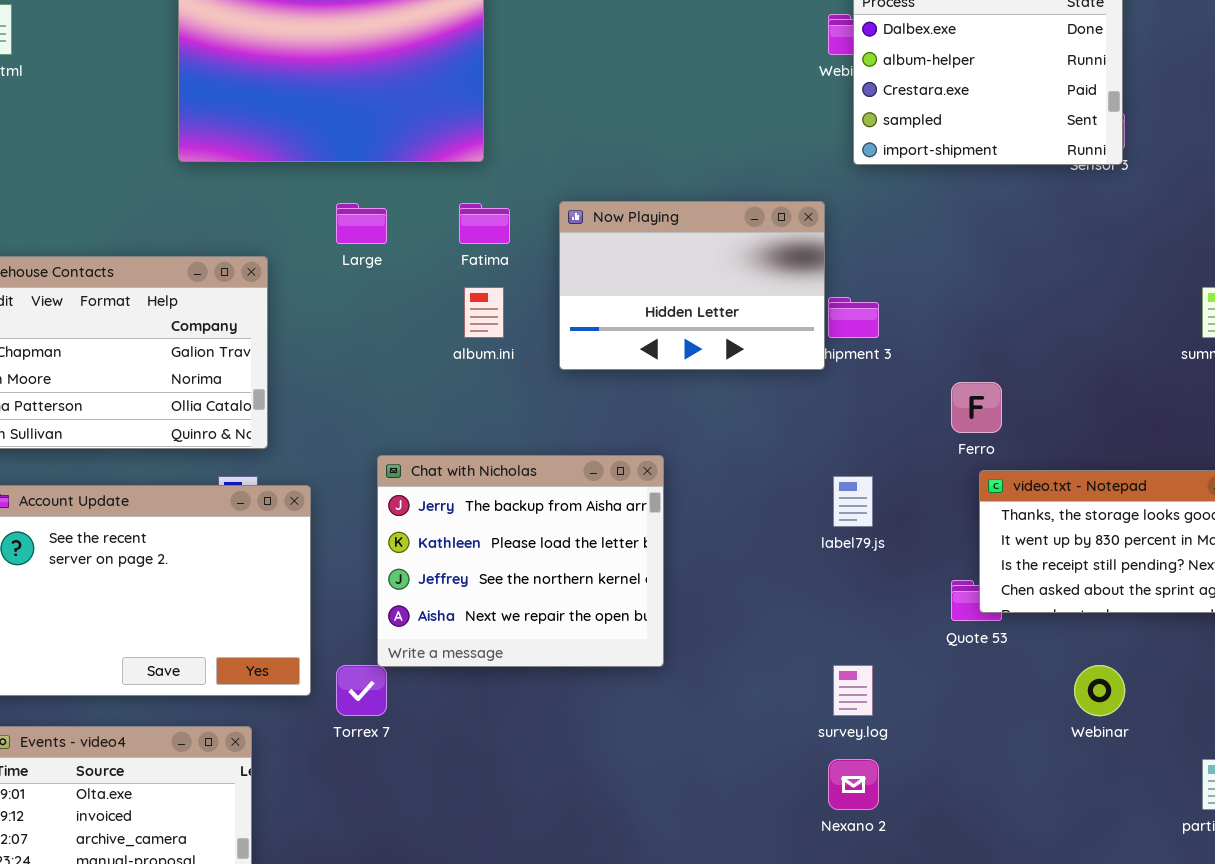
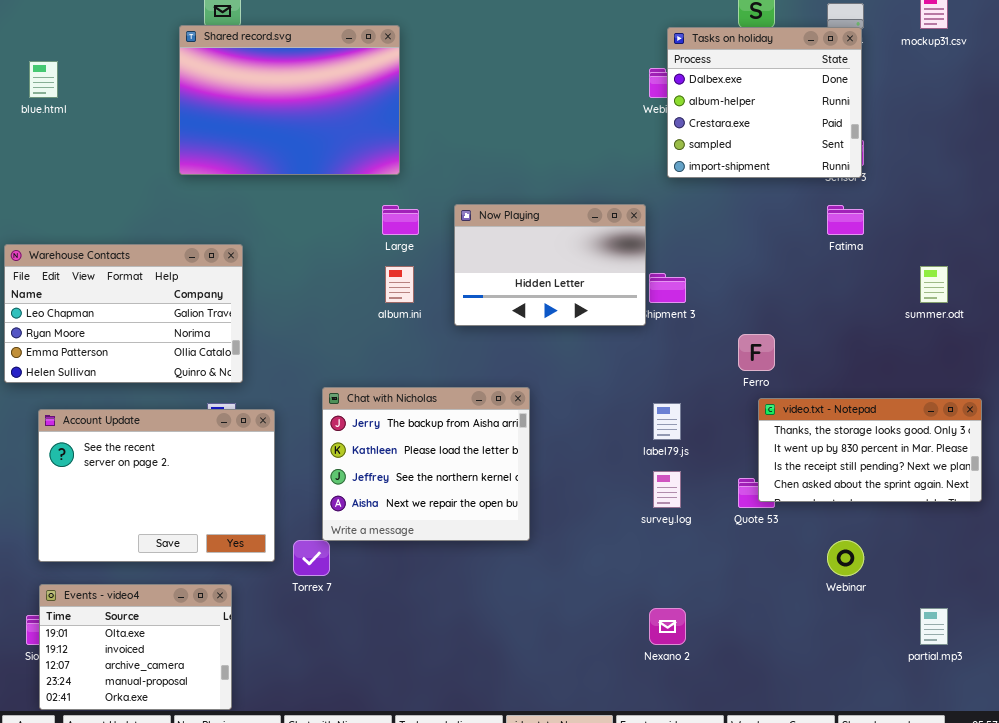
Large: [336,203,387,244] -> [382,205,419,235], moved
Fatima: [459,203,510,244] -> [827,205,864,235], moved
survey.log: [833,665,873,716] -> [653,471,681,508], moved

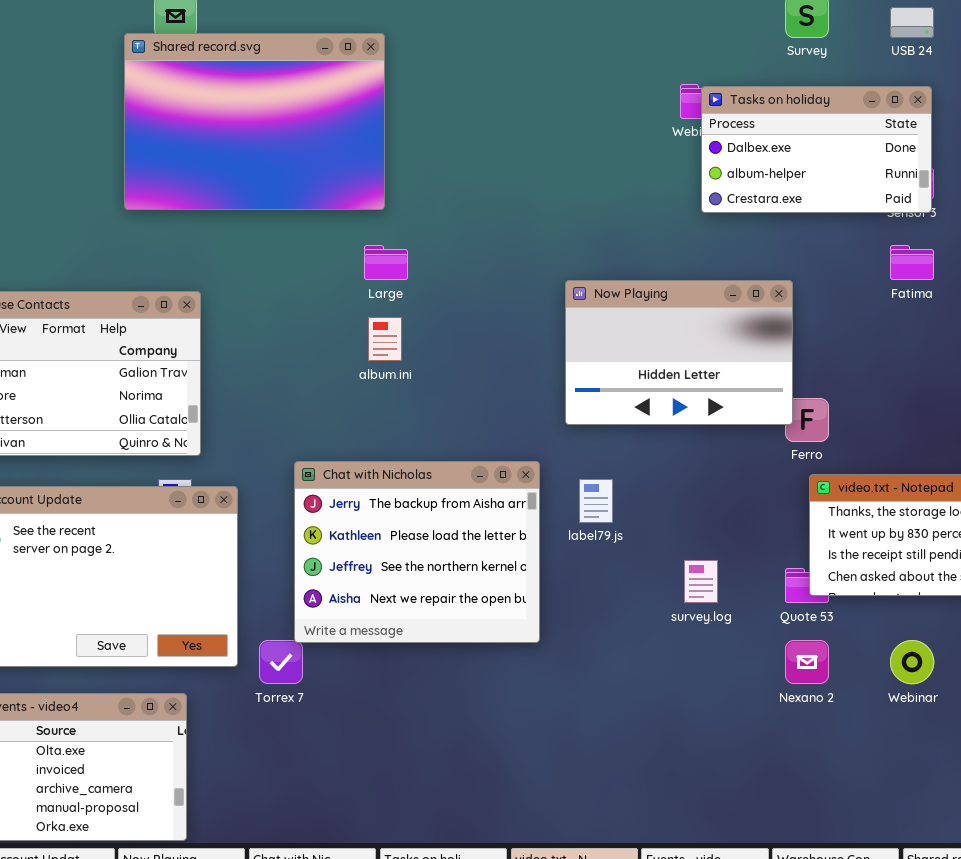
Tasks on holiday: [667,27,862,178] -> [701,86,932,213], resized
Now Playing: [454,204,646,326] -> [565,280,793,425], moved
label79.js: [653,403,681,440] -> [579,479,613,523], moved
Nexano 2: [649,608,686,645] -> [785,640,829,684], moved

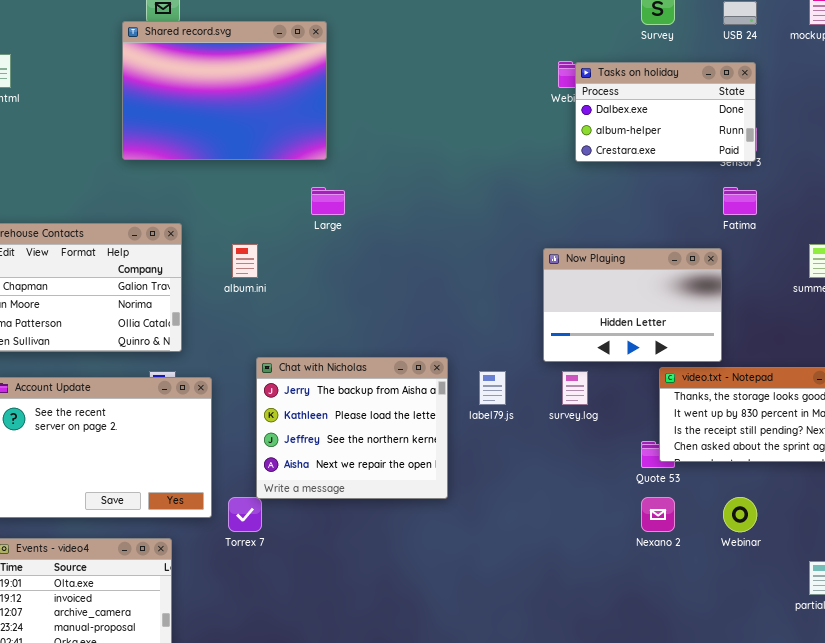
Now Playing: [565,280,793,425] -> [543,248,722,362], moved
album.ini: [368,317,402,361] -> [232,244,258,278], moved
survey.log: [684,560,718,603] -> [562,371,588,405], moved

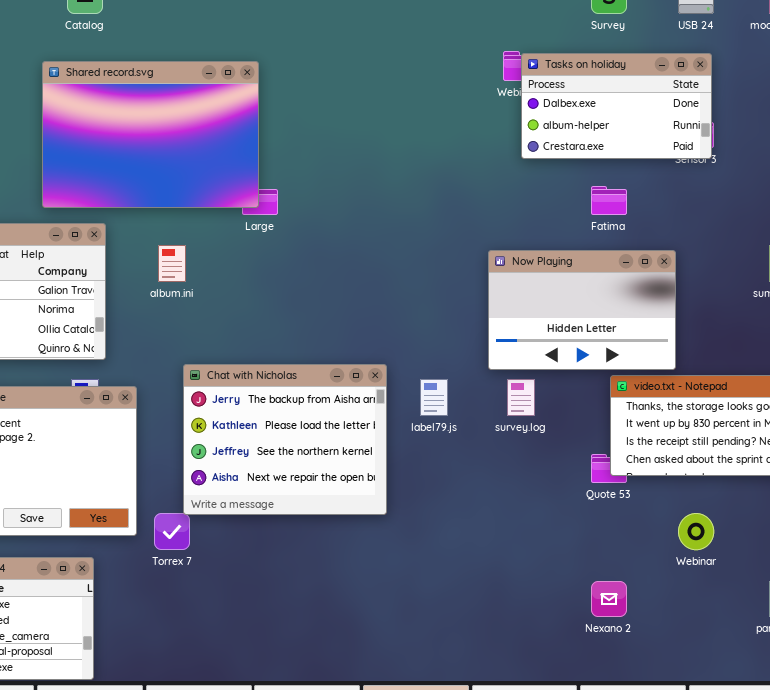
Shared record.svg: [122,21,327,160] -> [42,61,259,208], moved
Fatima: [723,187,757,215] -> [591,186,627,215], moved
Nexano 2: [641,497,675,532] -> [591,581,627,617], moved

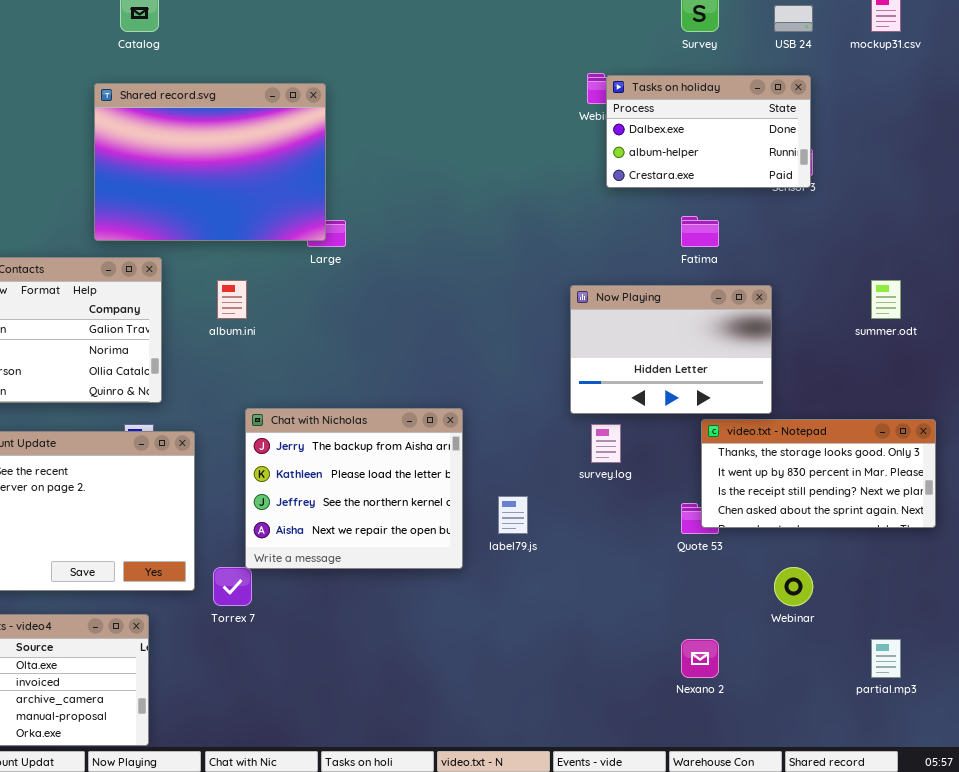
label79.js: [420,379,448,416] -> [498,496,528,534], moved

